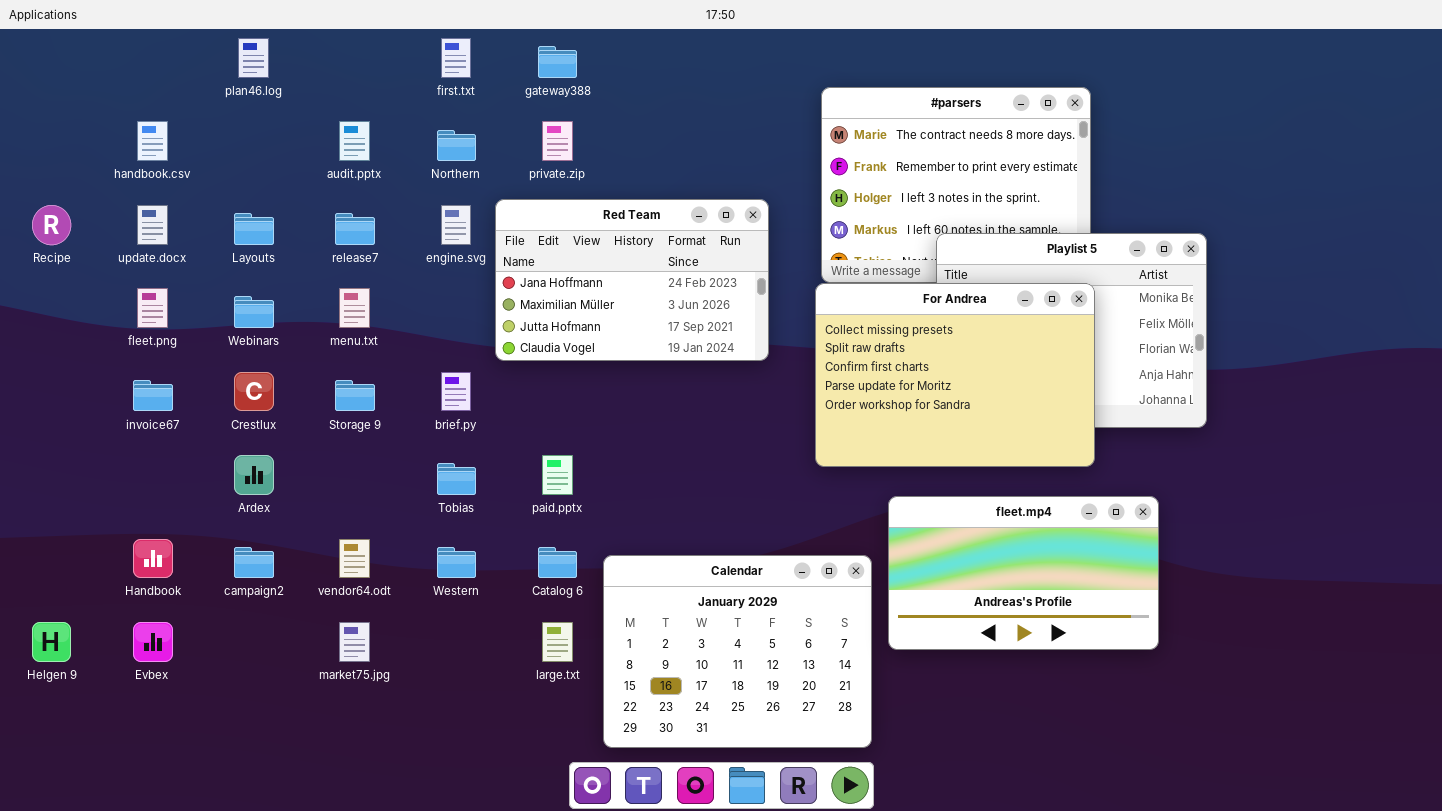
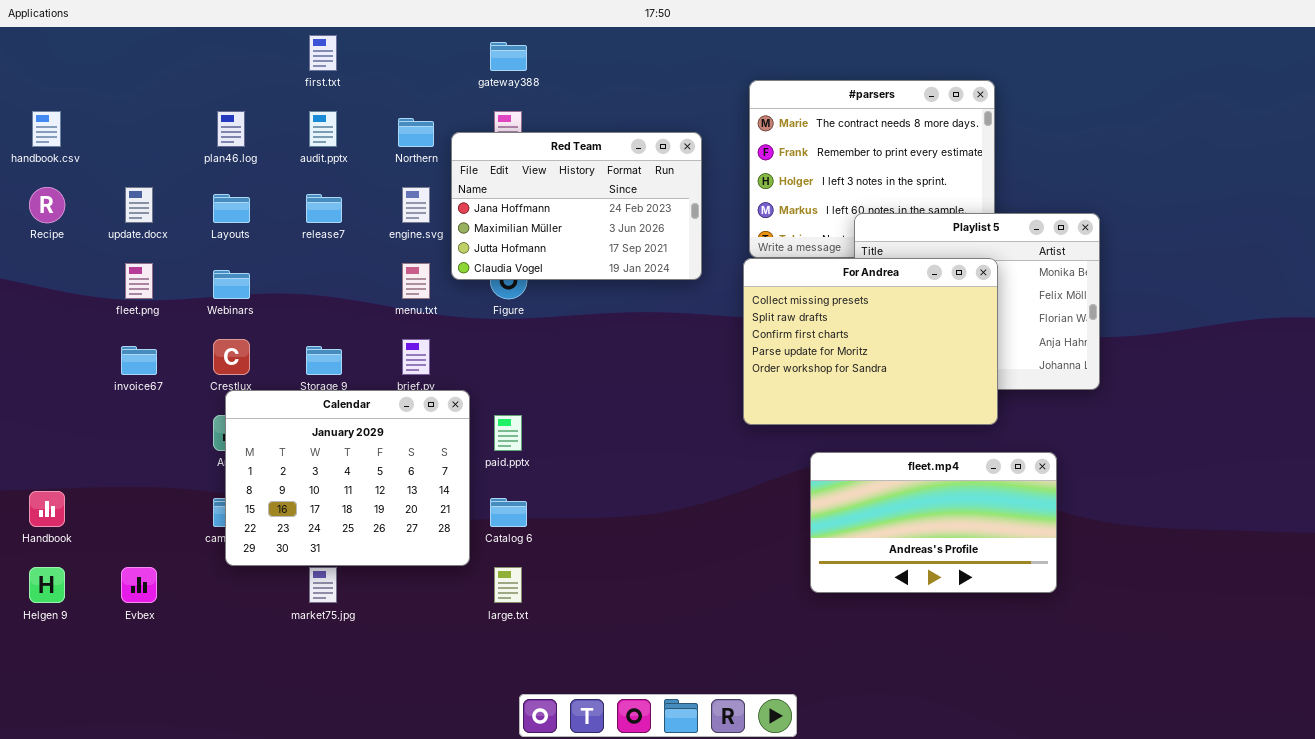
plan46.log: [238,38,269,78] -> [217,111,245,147], moved
first.txt: [441,38,471,78] -> [309,35,337,71], moved
handbook.csv: [137,121,168,161] -> [32,111,61,147], moved
Red Team: [495,199,769,361] -> [451,132,702,280], moved
menu.txt: [339,288,370,328] -> [402,263,430,299], moved
Handbook: [133,539,173,578] -> [29,491,65,527], moved
Calendar: [603,555,872,748] -> [225,390,470,566], moved

